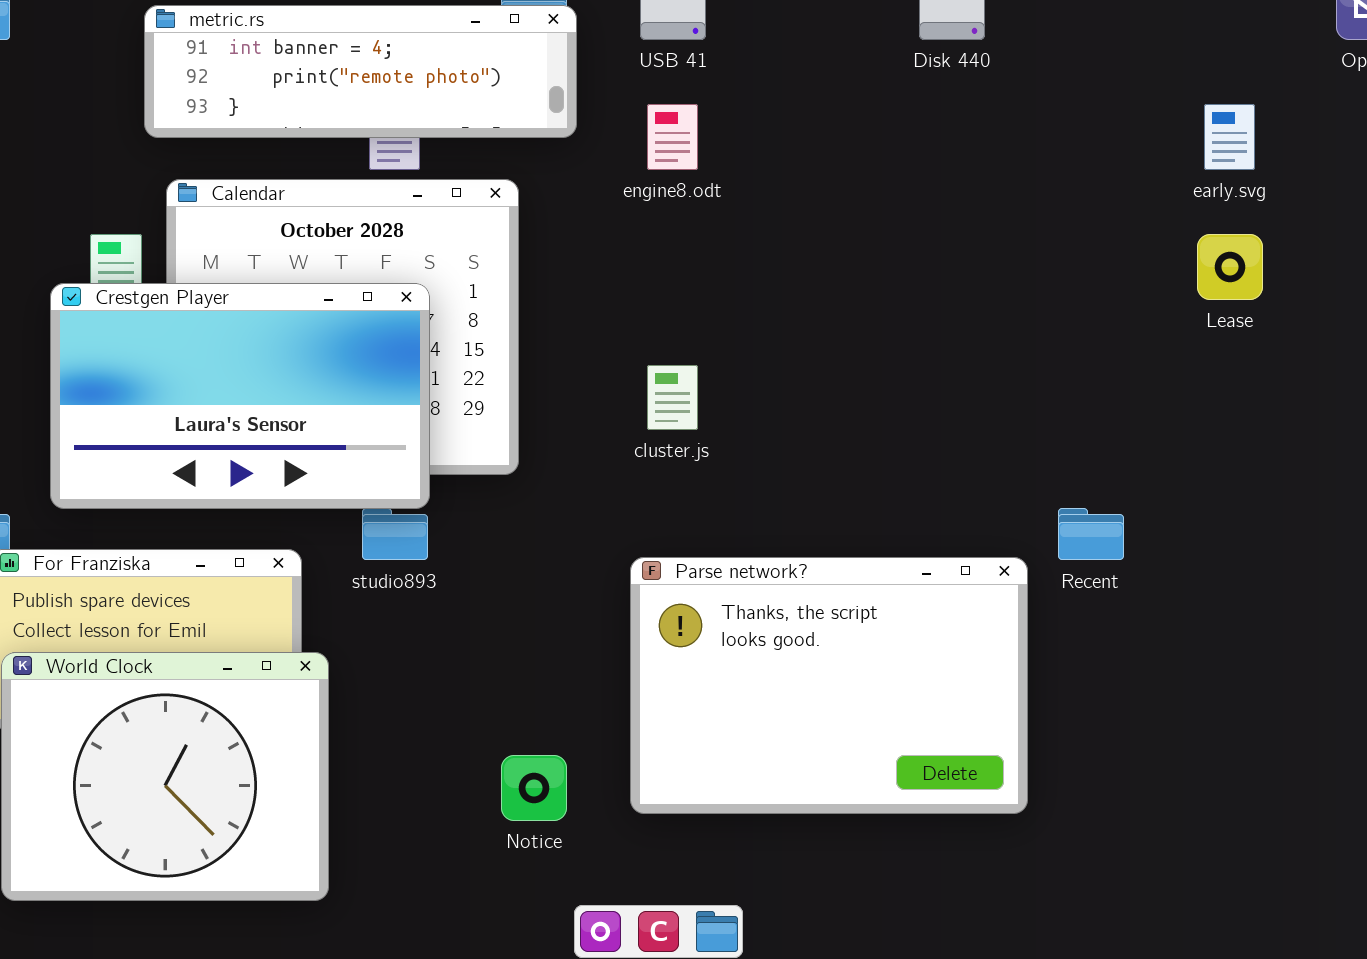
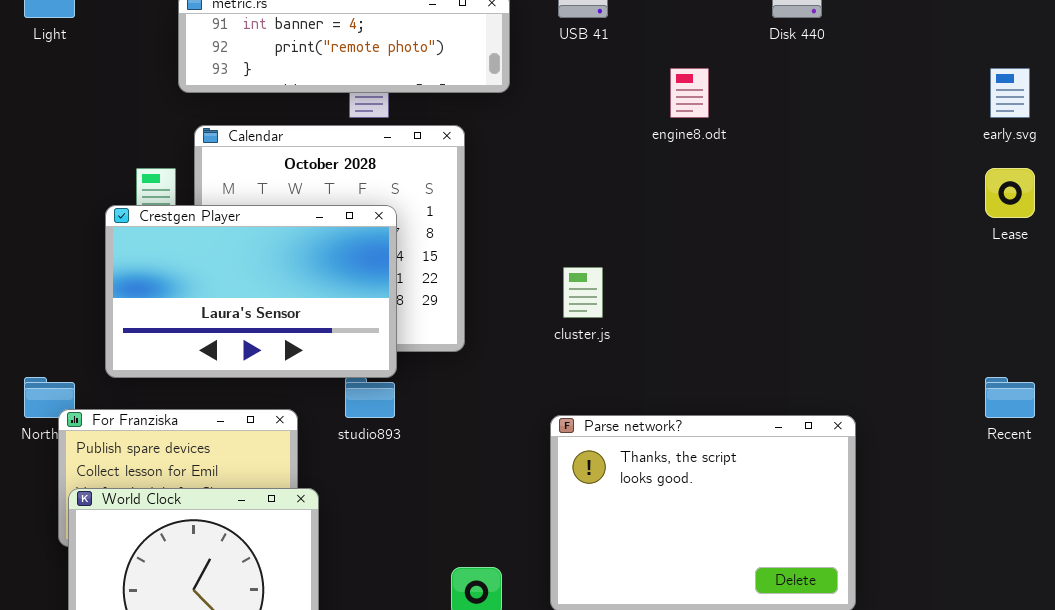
engine8.odt: [647,104,698,170] -> [670,68,709,118], moved
Recent: [1058,508,1124,560] -> [985,377,1035,418], moved

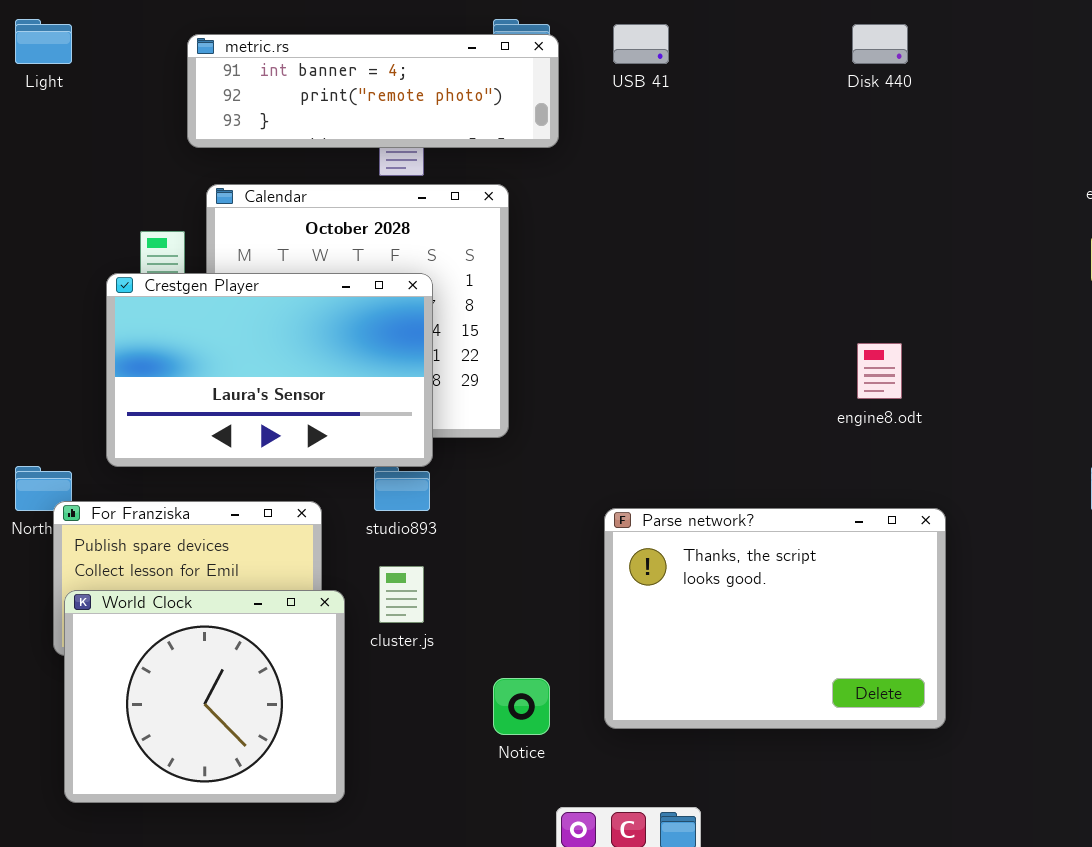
engine8.odt: [670,68,709,118] -> [857,343,902,399], moved
cluster.js: [563,267,603,318] -> [379,566,424,623], moved

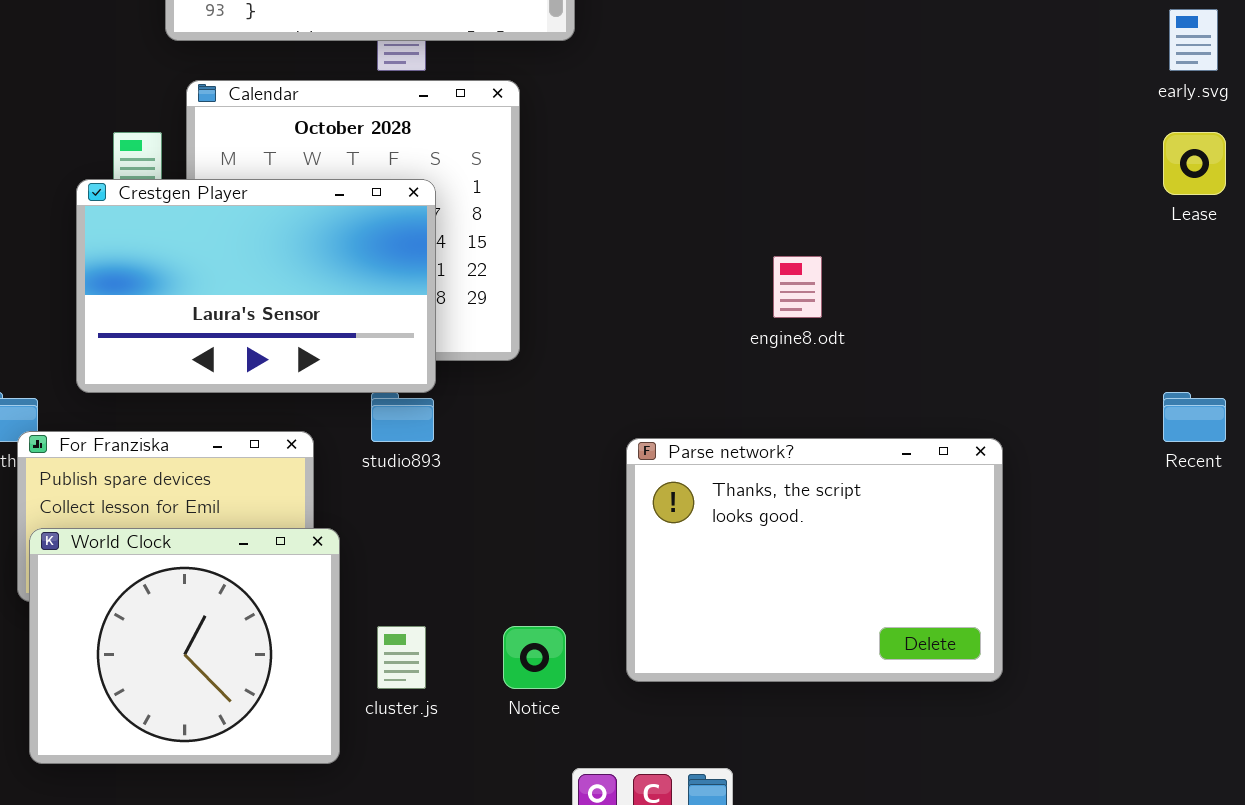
engine8.odt: [857,343,902,399] -> [773,256,822,318], moved
cluster.js: [379,566,424,623] -> [377,626,426,689], moved

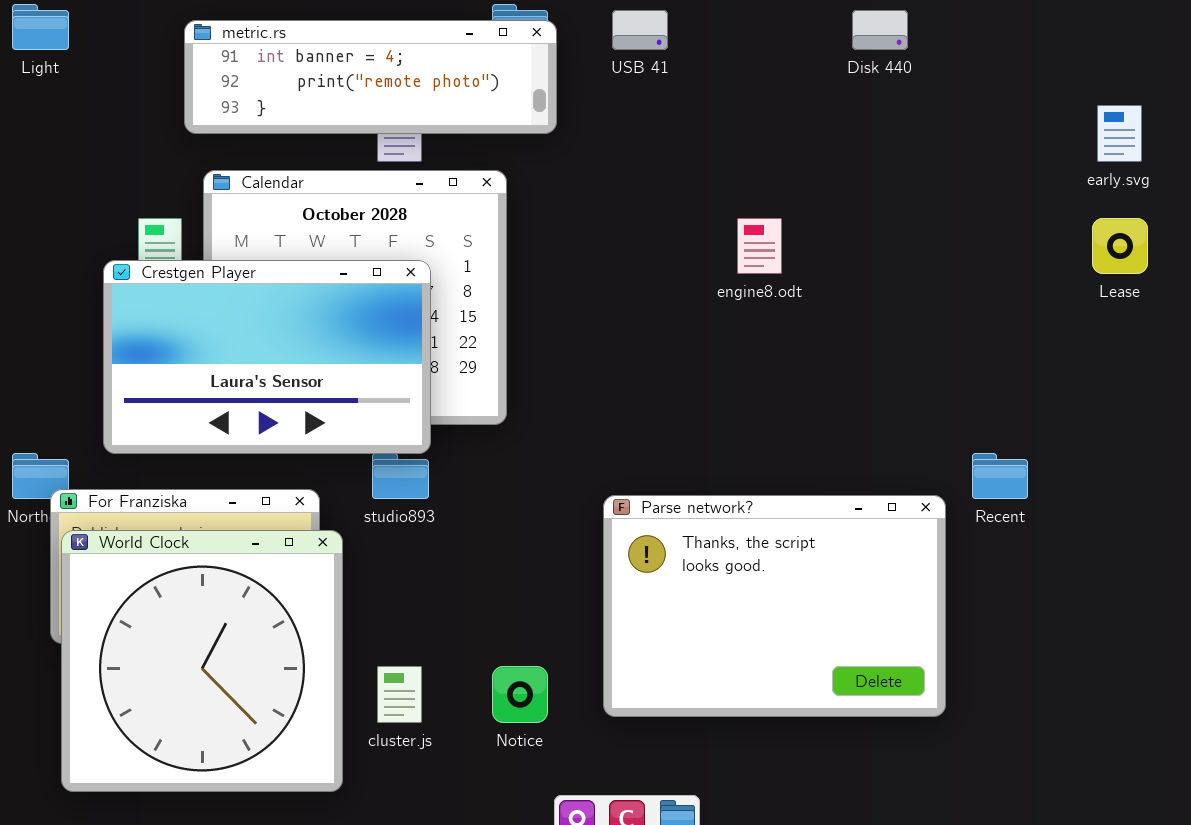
engine8.odt: [773,256,822,318] -> [737,218,782,274], moved
Recent: [1163,392,1226,442] -> [972,453,1028,499], moved
World Clock: [29,528,340,764] -> [61,530,343,792], resized

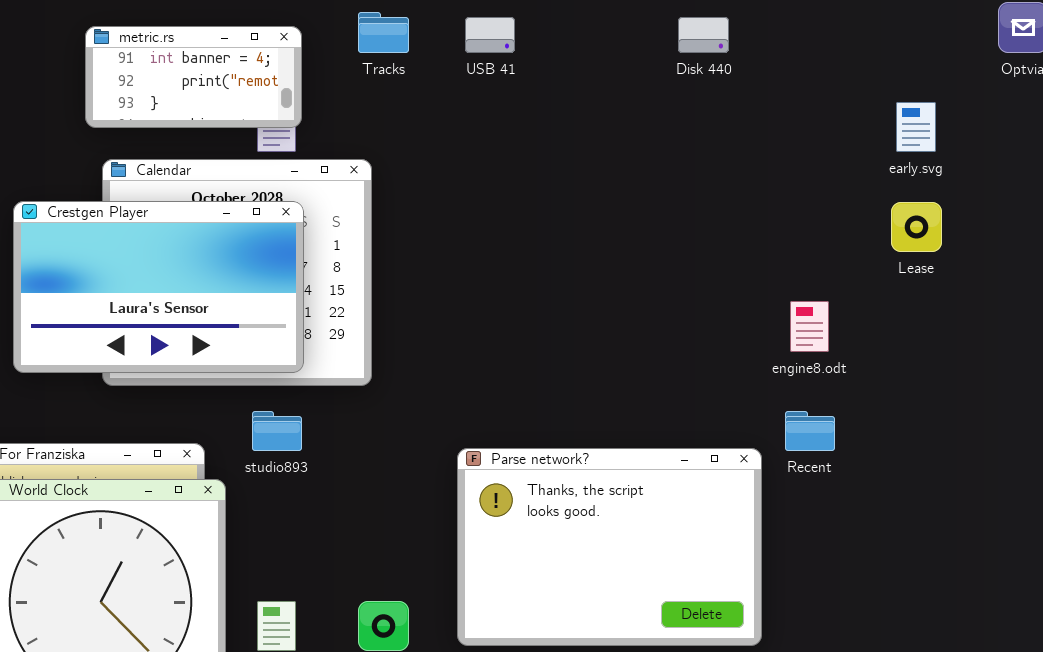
metric.rs: [184,20,557,134] -> [85,26,302,128], resized
engine8.odt: [737,218,782,274] -> [790,301,829,352], moved
Crestgen Player: [103,260,431,454] -> [13,201,304,373], moved

